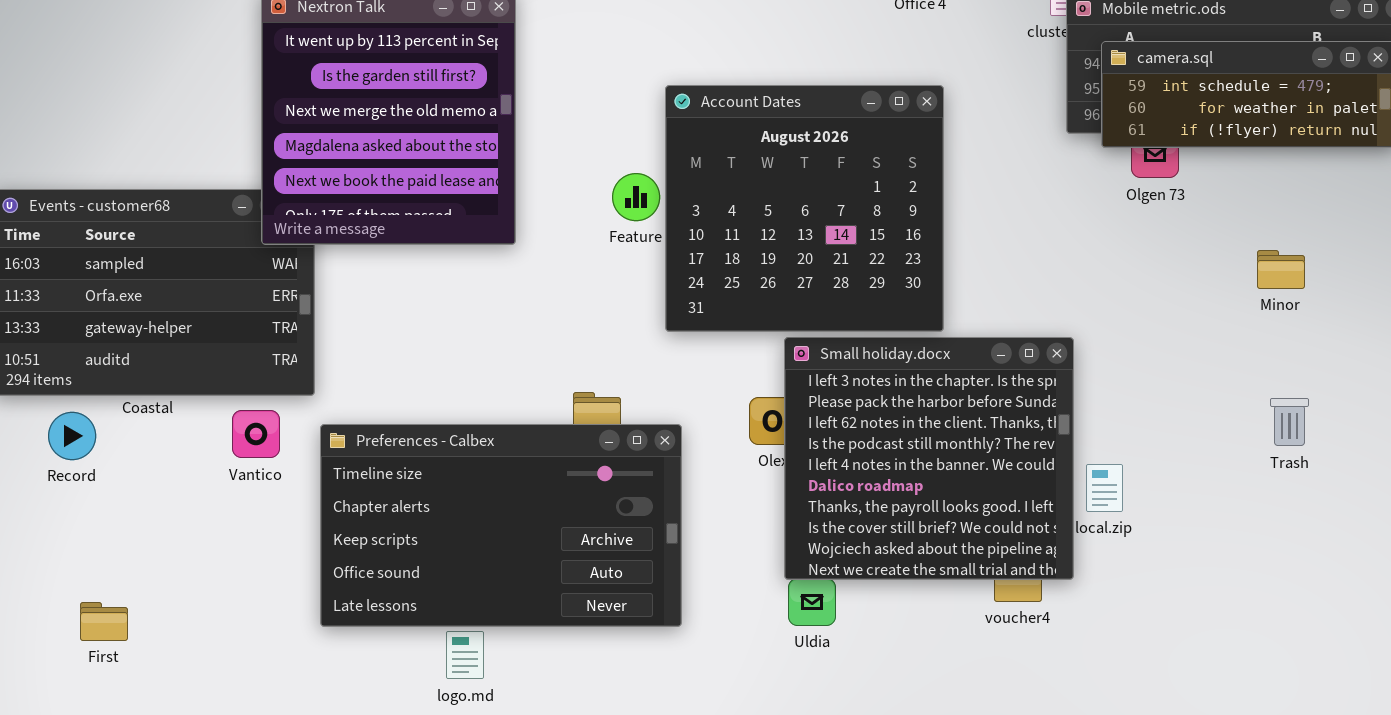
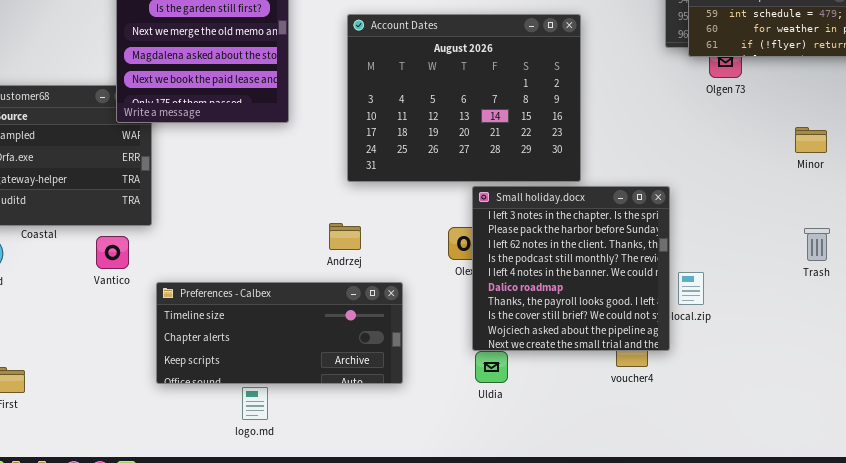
Account Dates: [665,85,944,332] -> [347,14,581,182], resized
Preferences - Calbex: [320,424,682,627] -> [156,282,403,384], resized

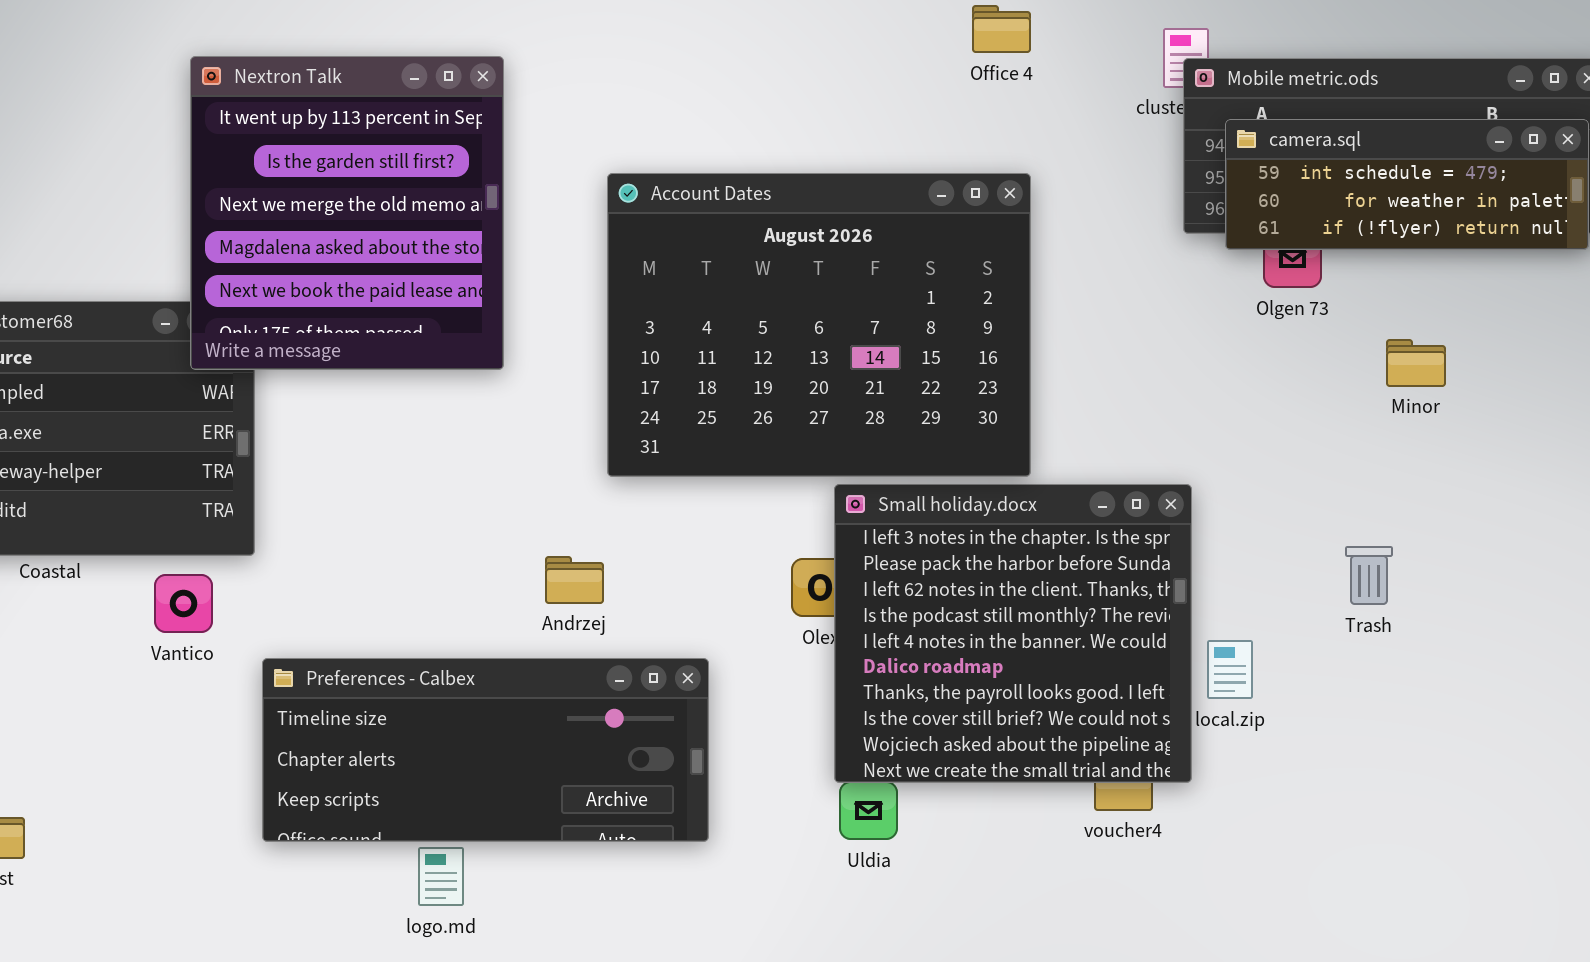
Minor: [795,127,827,153] -> [1386,339,1446,387], moved
Andrzej: [329,223,361,250] -> [545,556,604,604], moved
Trash: [804,228,830,261] -> [1345,546,1393,605], moved

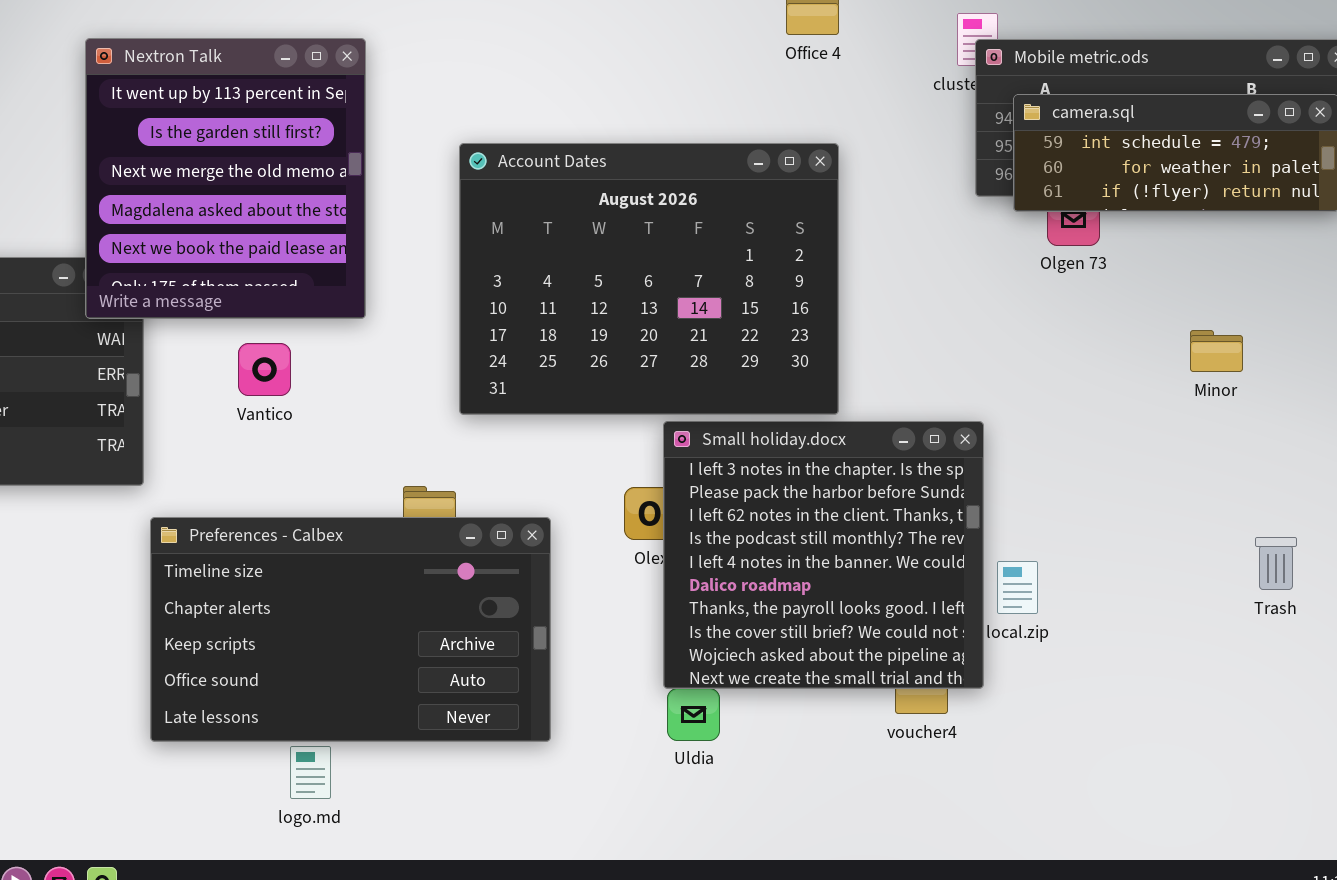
Minor: [1386,339,1446,387] -> [1190,330,1243,372], moved
Trash: [1345,546,1393,605] -> [1255,537,1297,590], moved
Vantico: [154,574,213,633] -> [238,343,291,396], moved
Preferences - Calbex: [262,658,709,842] -> [150,517,551,742], resized

